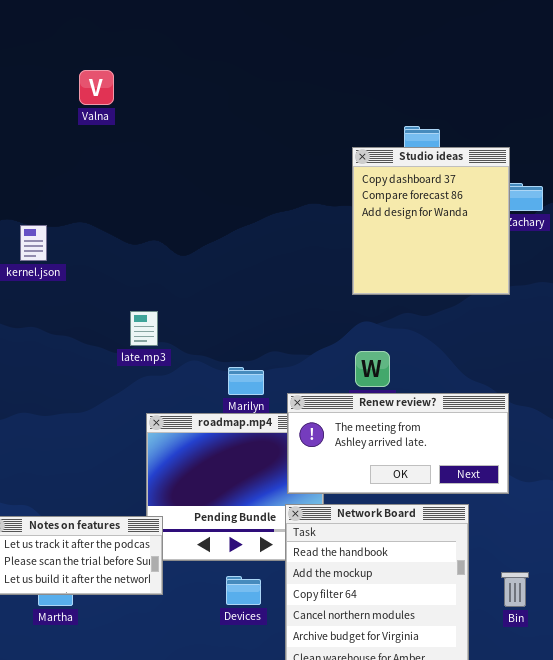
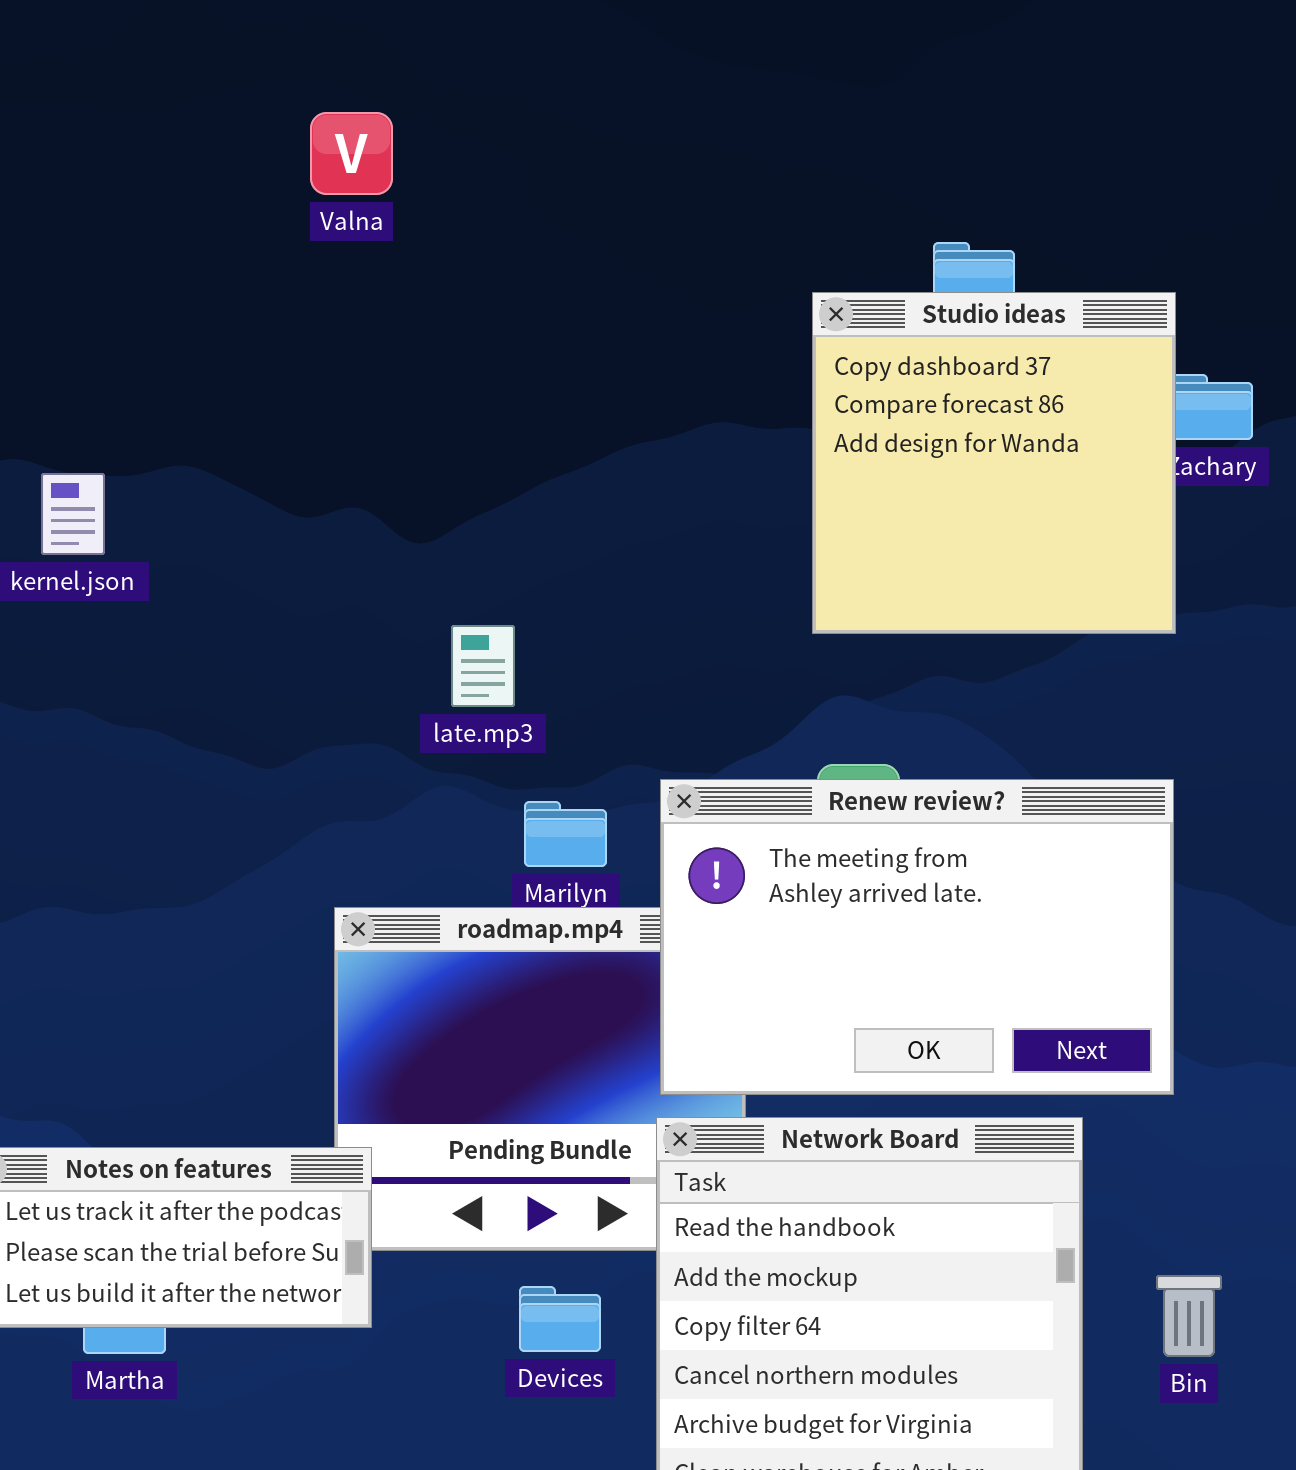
Valna: [79,70,114,105] -> [310,112,393,195], moved
late.mp3: [130,311,158,346] -> [451,625,515,707], moved
Renew review?: [287,393,509,494] -> [660,779,1174,1095], resized

